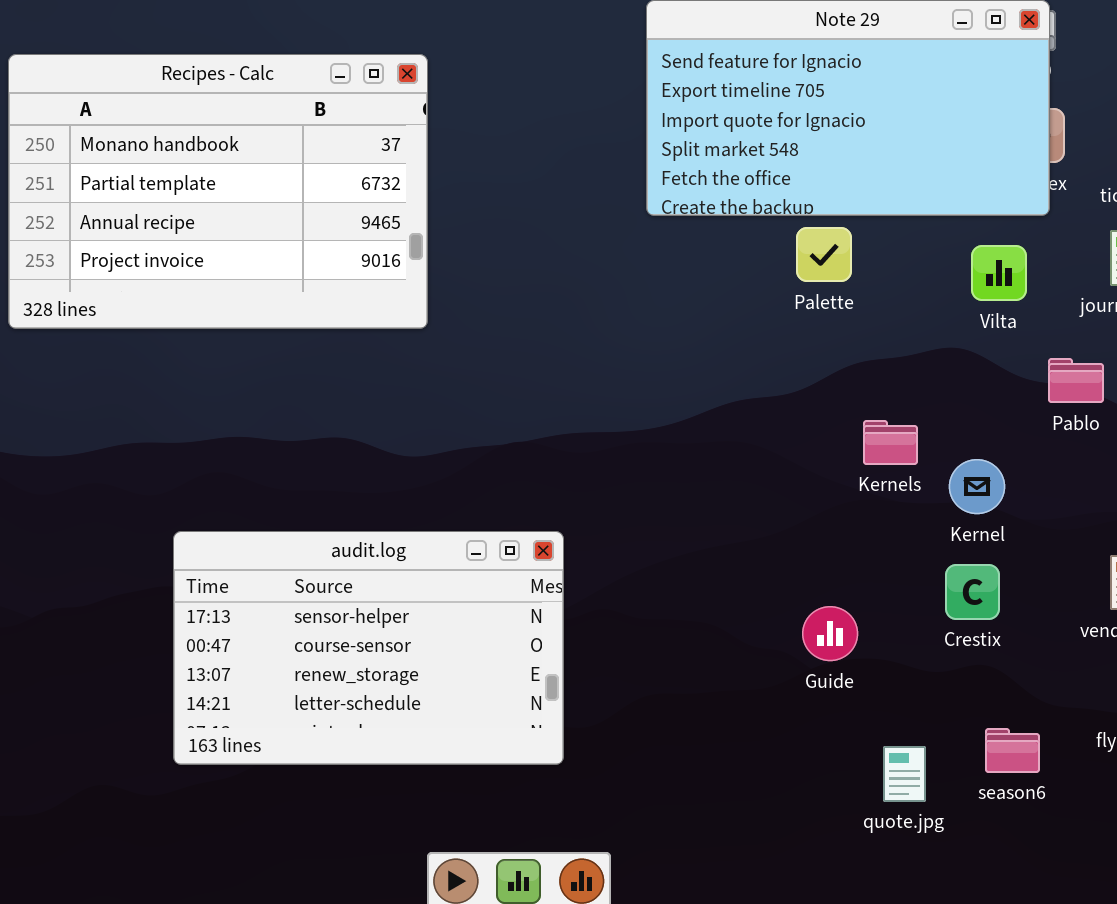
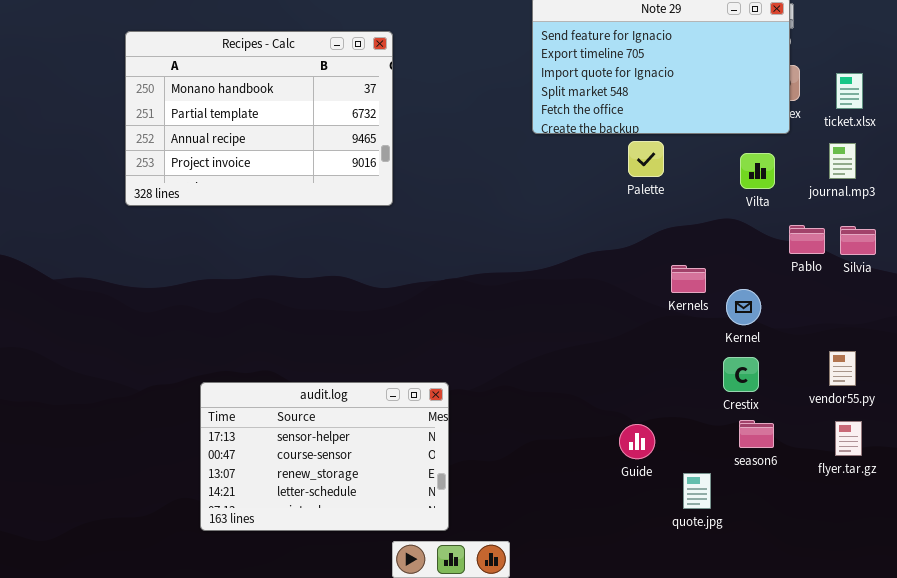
audit.log: [173,531,564,765] -> [200,382,449,531], moved
Guide: [802,606,858,661] -> [619,424,655,459], moved
season6: [985,728,1040,773] -> [739,420,774,448], moved

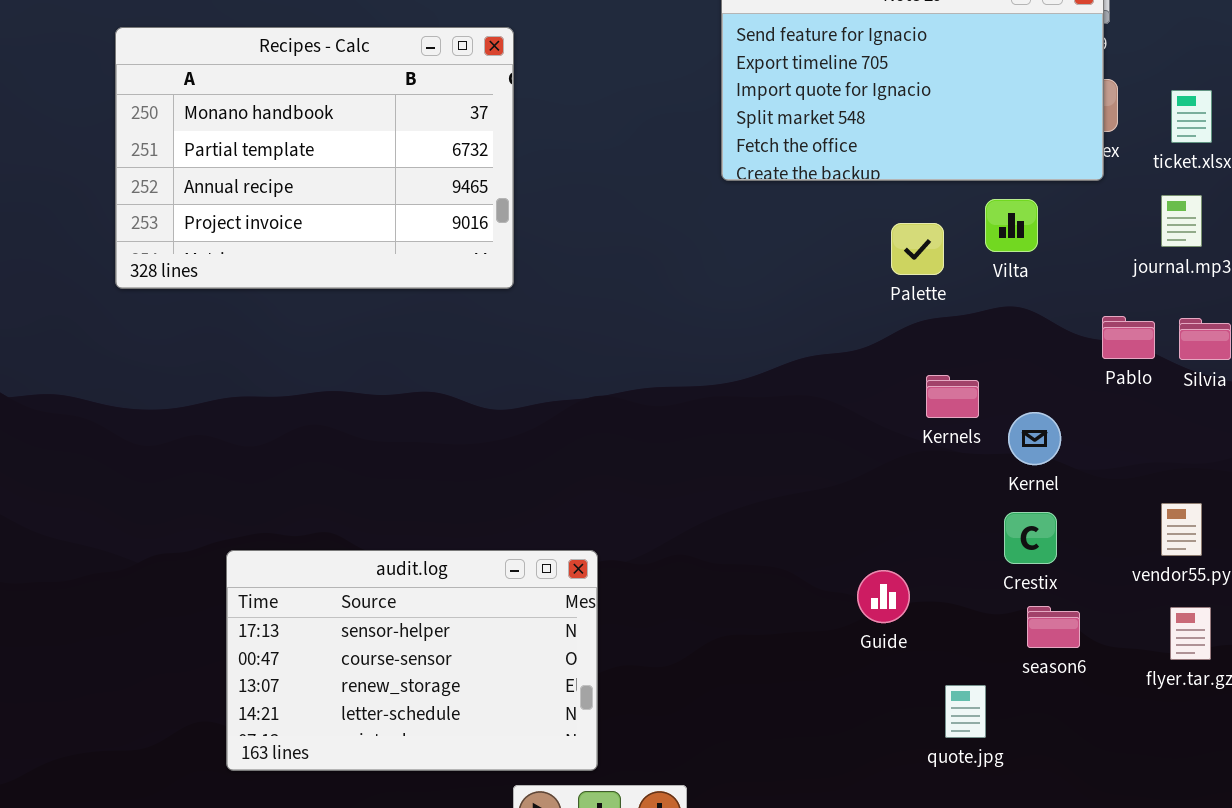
Palette: [628,141,664,177] -> [891,223,944,275], moved
Vilta: [740,153,775,189] -> [985,199,1038,252], moved
Guide: [619,424,655,459] -> [857,570,910,623], moved

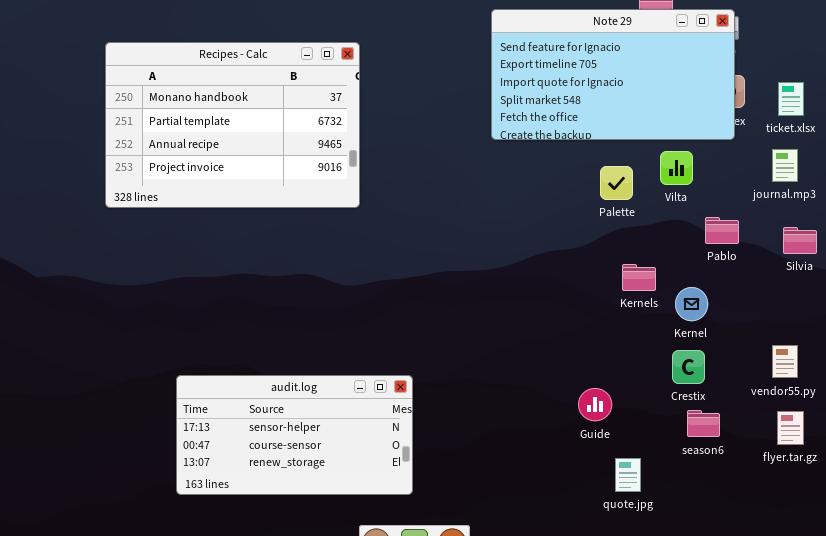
Pablo: [1102,316,1155,359] -> [705,217,739,244], moved
audit.log: [226,550,598,771] -> [176,375,413,495], resized
quote.jpg: [945,685,986,738] -> [615,458,641,492], moved

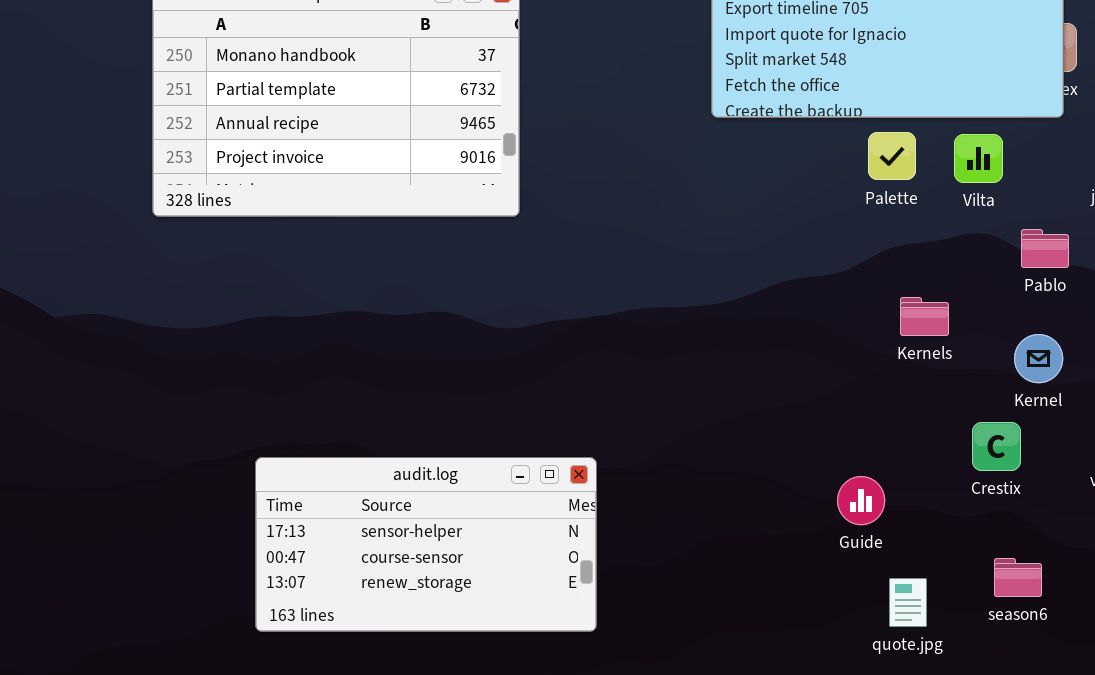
Palette: [600,166,633,200] -> [868,132,916,180], moved
Kernel: [675,287,708,321] -> [1014,334,1063,383], moved
season6: [687,410,720,437] -> [994,558,1042,597], moved

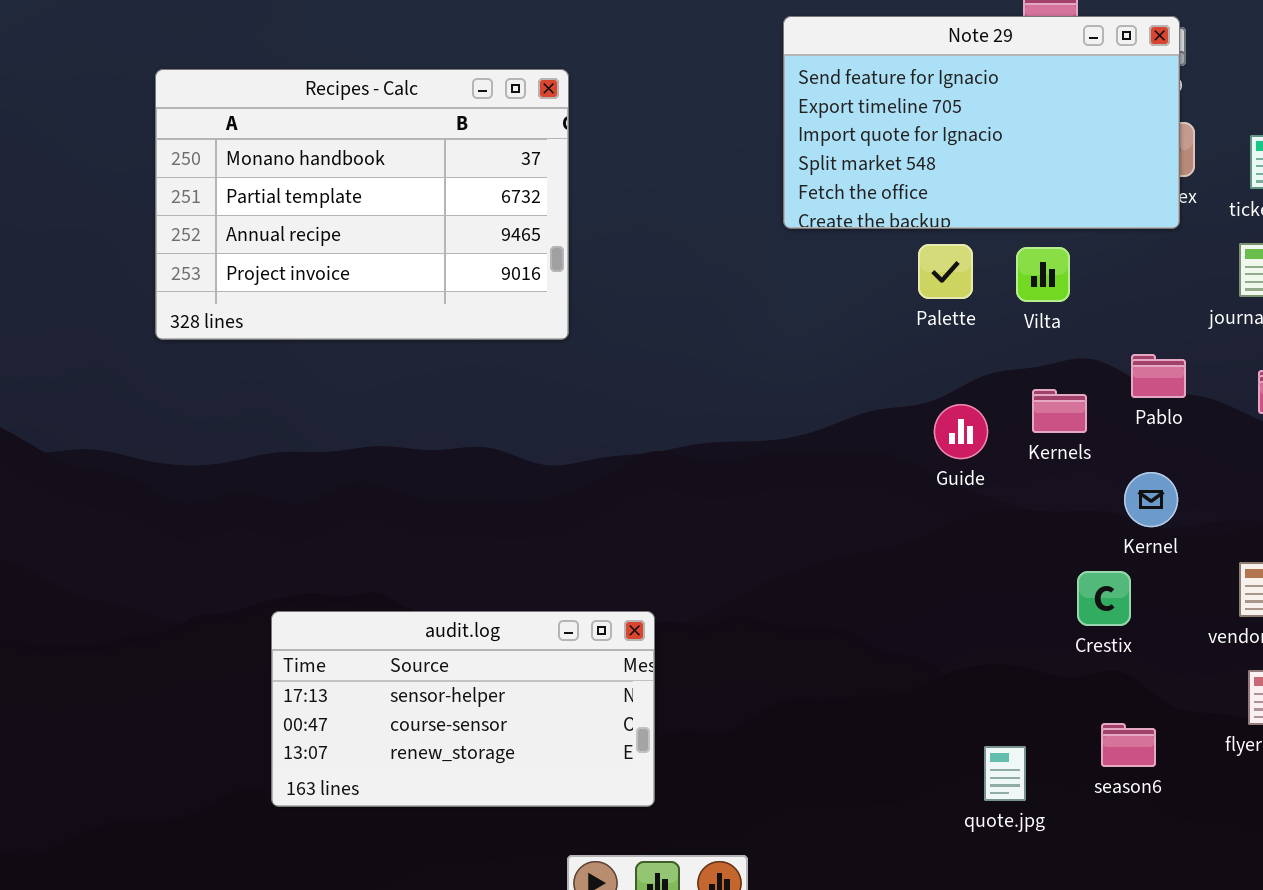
Palette: [868,132,916,180] -> [918,244,973,299], moved
Vilta: [954,134,1003,183] -> [1016,247,1070,302], moved
Kernels: [900,297,949,336] -> [1032,389,1087,433], moved
Guide: [837,476,885,525] -> [934,404,988,459], moved

